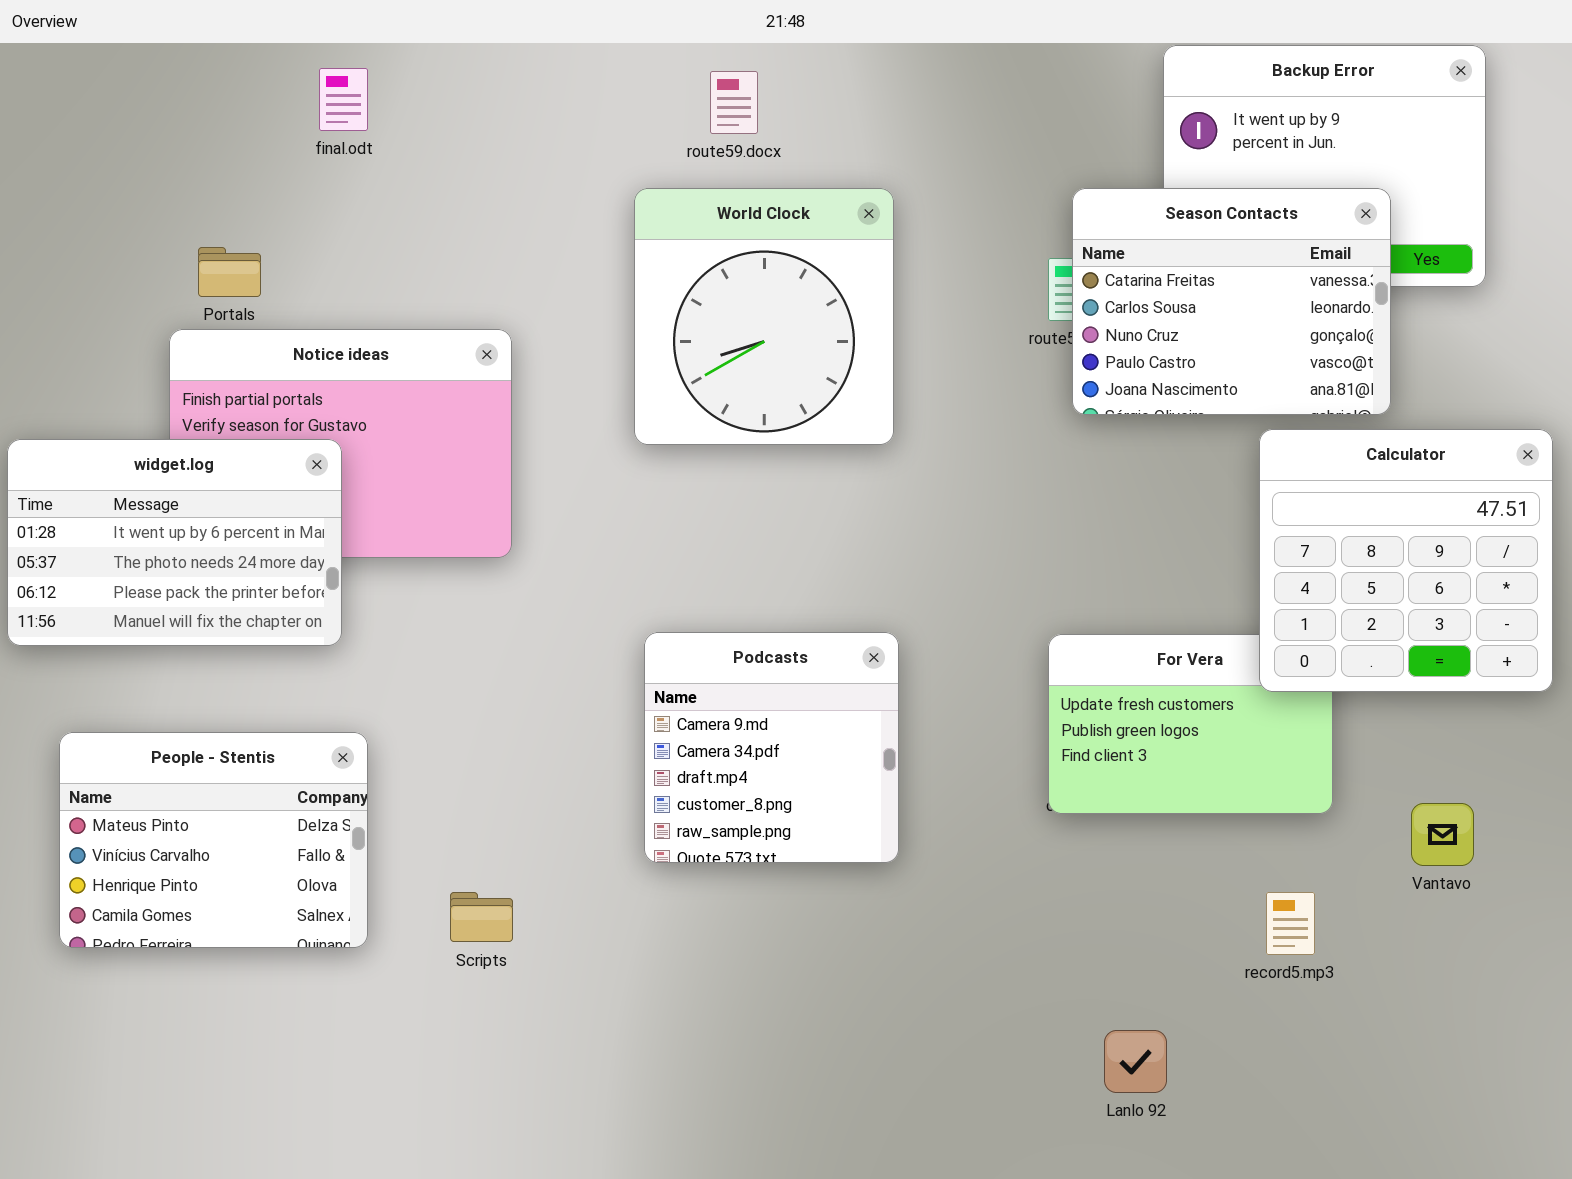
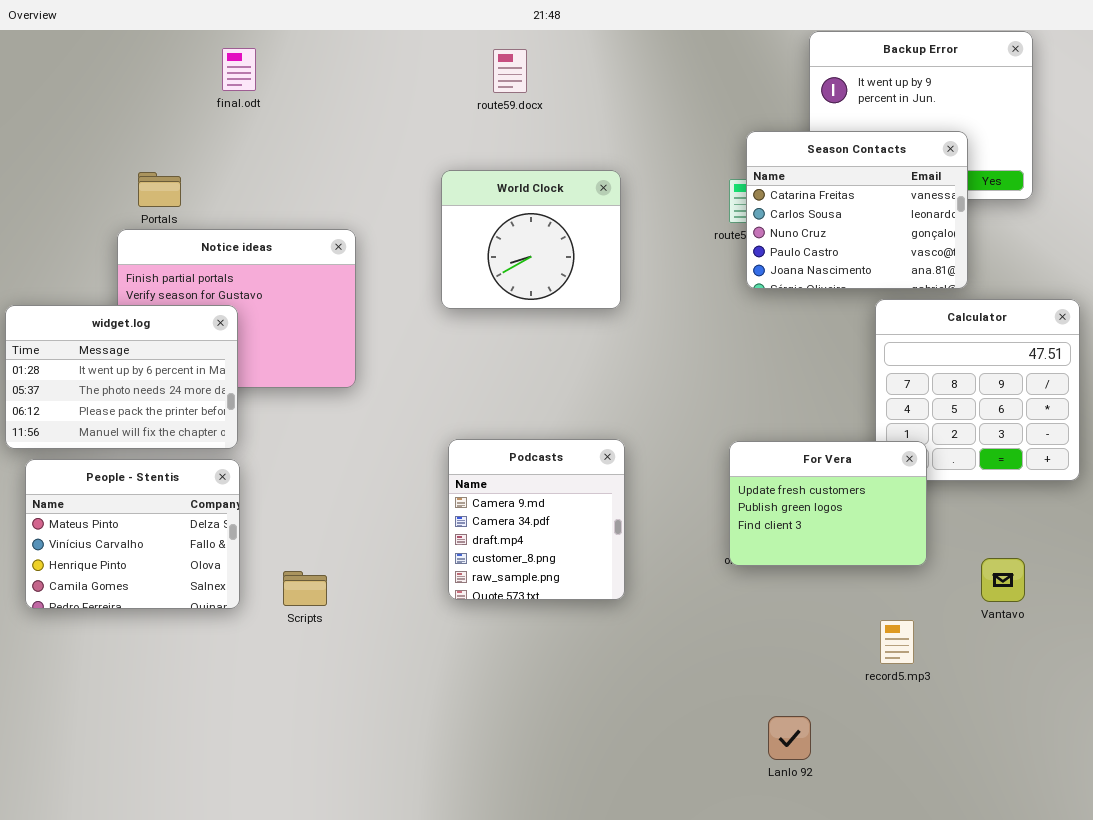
World Clock: [634,188,894,445] -> [441,170,621,309], resized
For Vera: [1048,634,1333,814] -> [729,441,927,566], raised
People - Stentis: [59,732,368,948] -> [25,459,240,609], moved
Scripts: [450,892,513,942] -> [283,571,327,606], moved

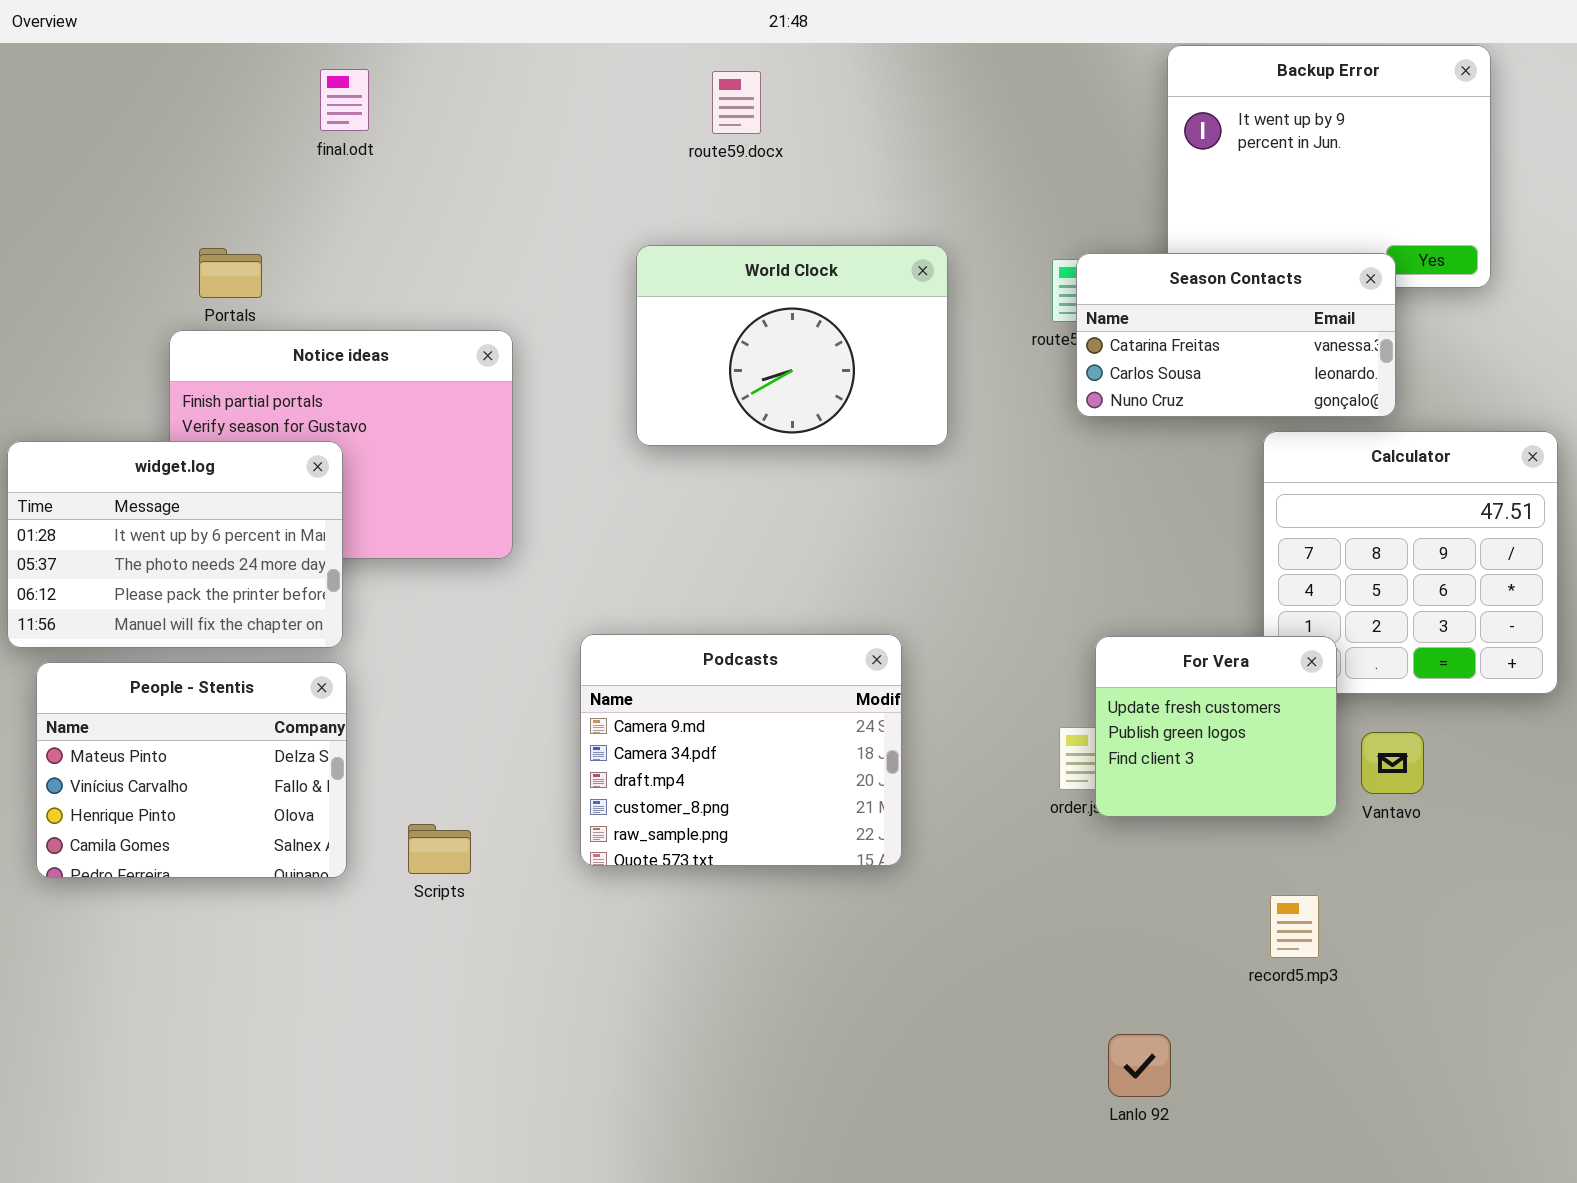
Season Contacts: [746,131,968,289] -> [1076,253,1396,417], resized
World Clock: [441,170,621,309] -> [636,245,948,446], resized
Podcasts: [448,439,625,600] -> [580,634,902,866], resized
For Vera: [729,441,927,566] -> [1095,636,1337,817], resized
Vantavo: [981,558,1025,602] -> [1361,732,1424,794], moved

